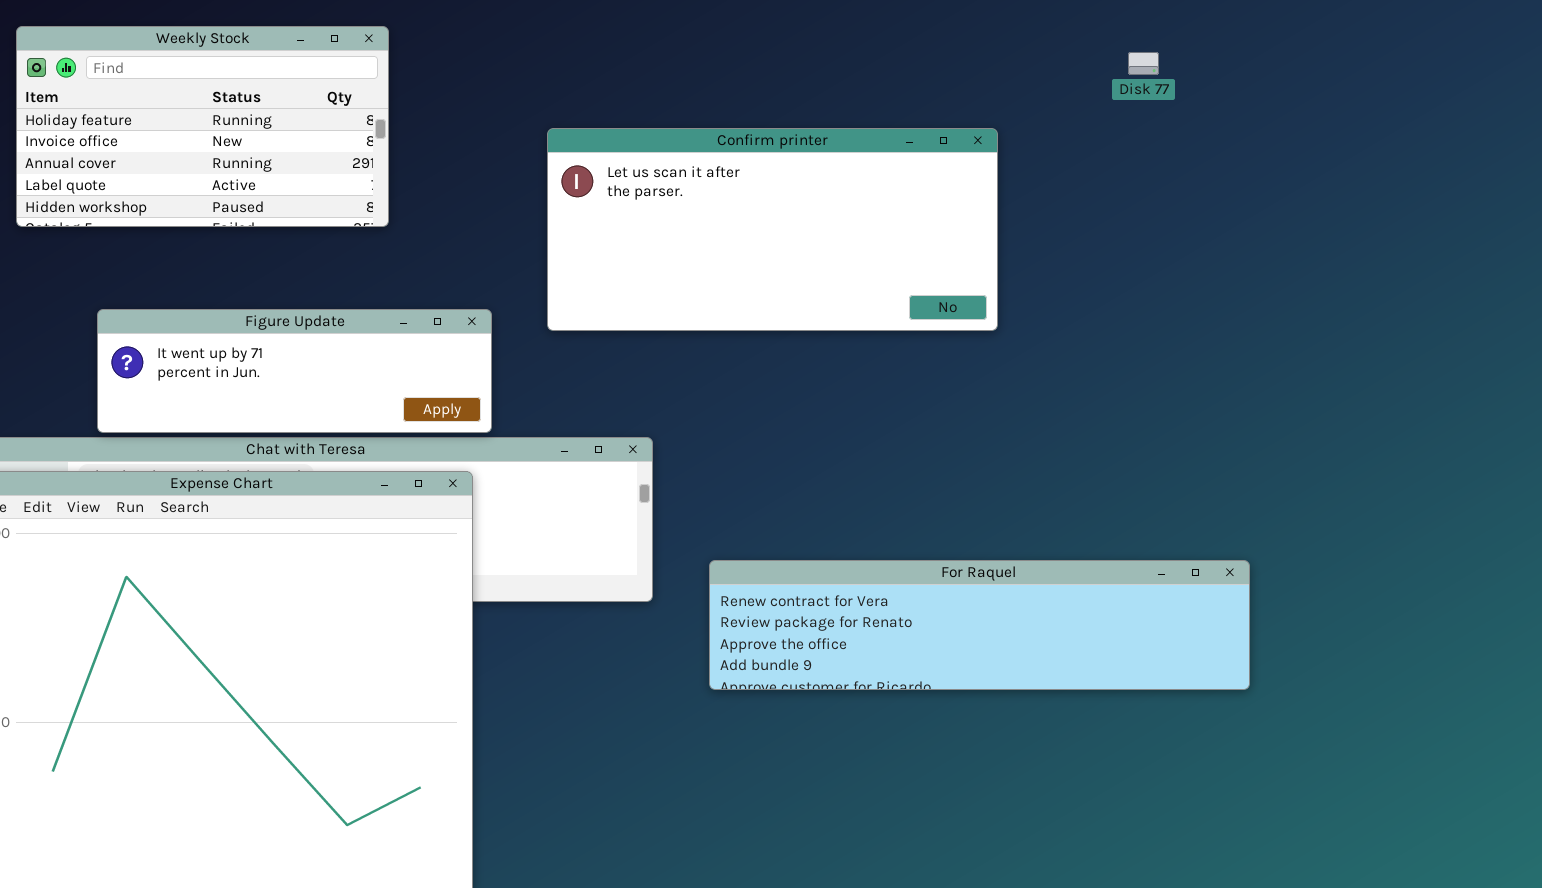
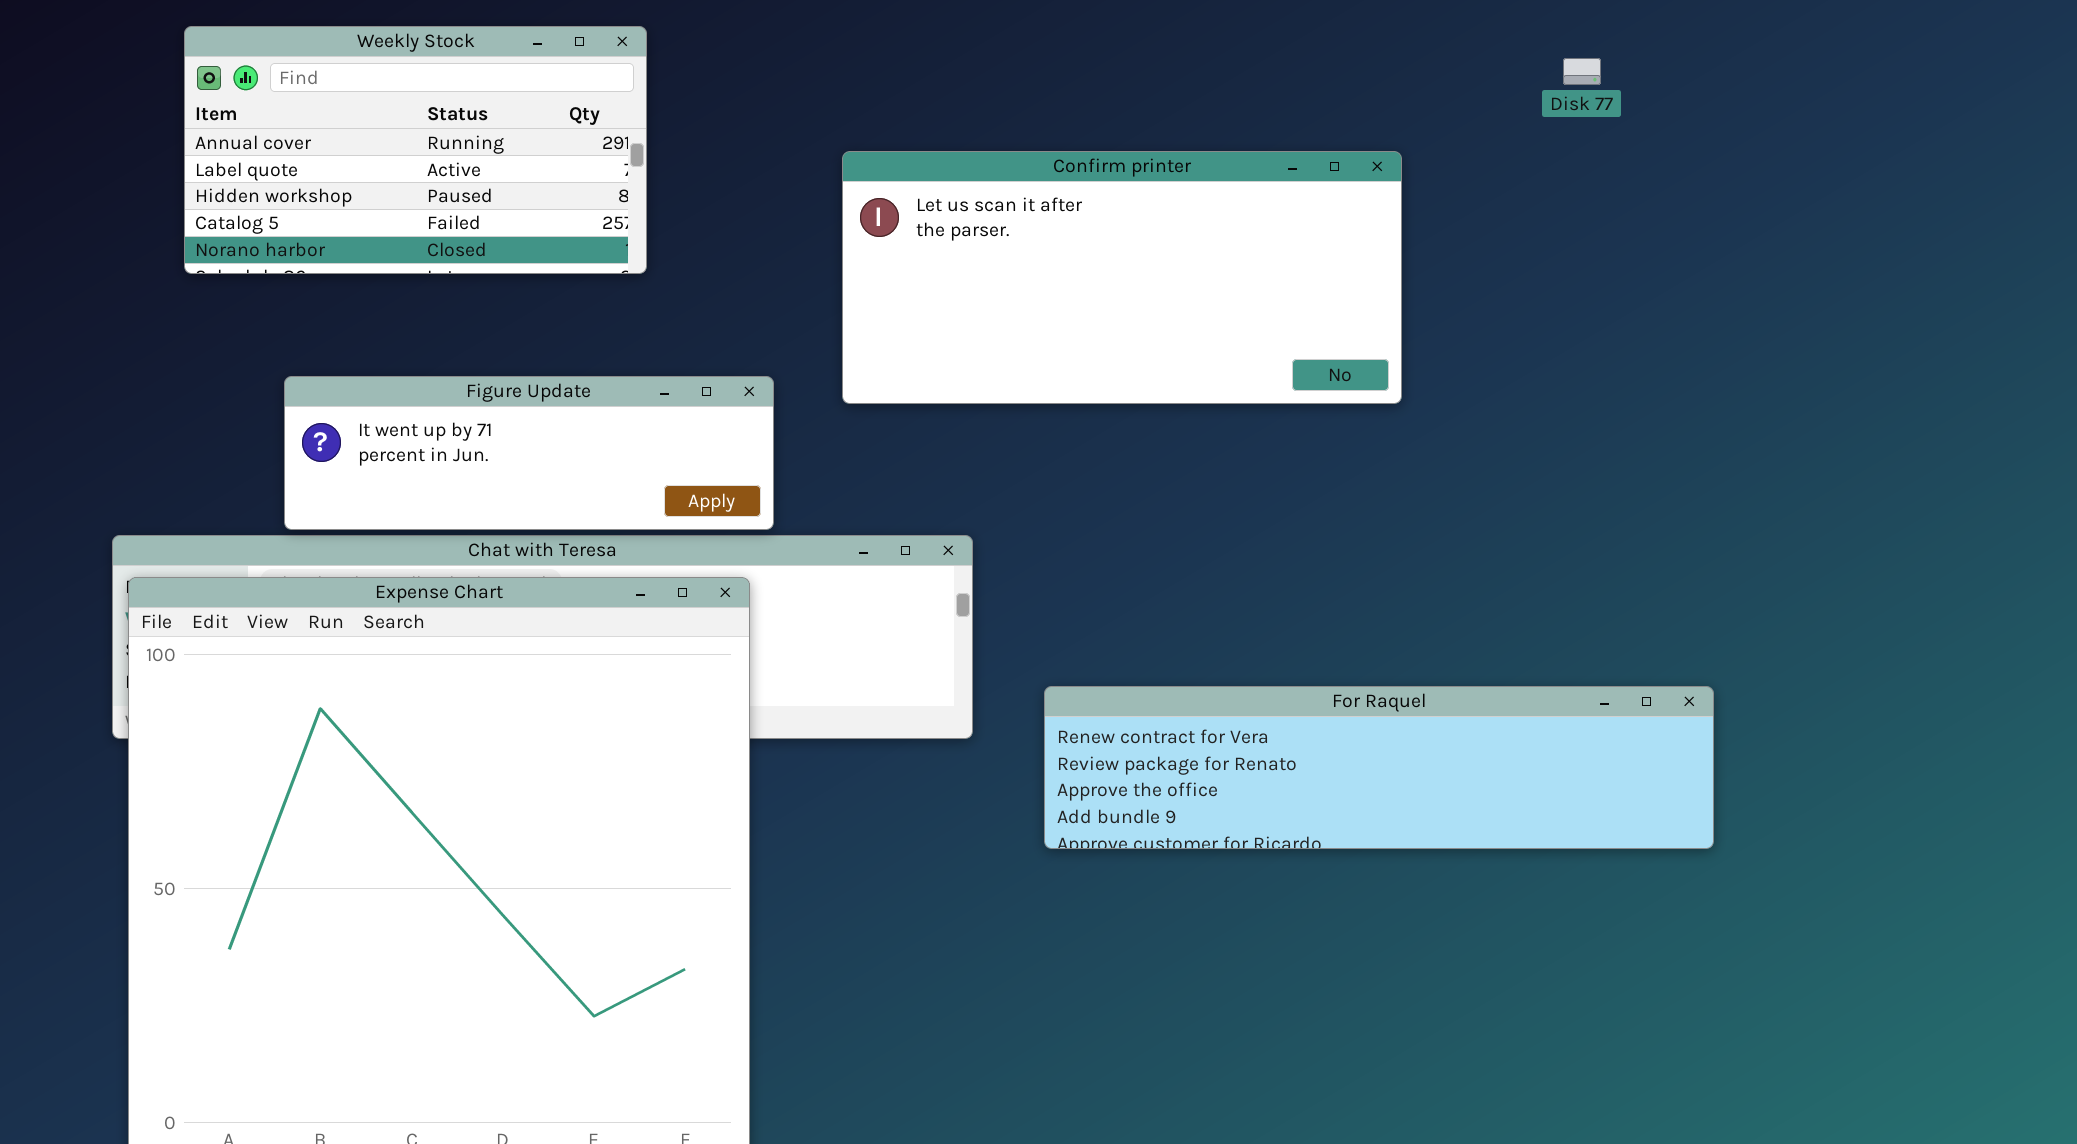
Weekly Stock: [16,26,389,227] -> [184,26,647,274], scrolled down 2 rows

